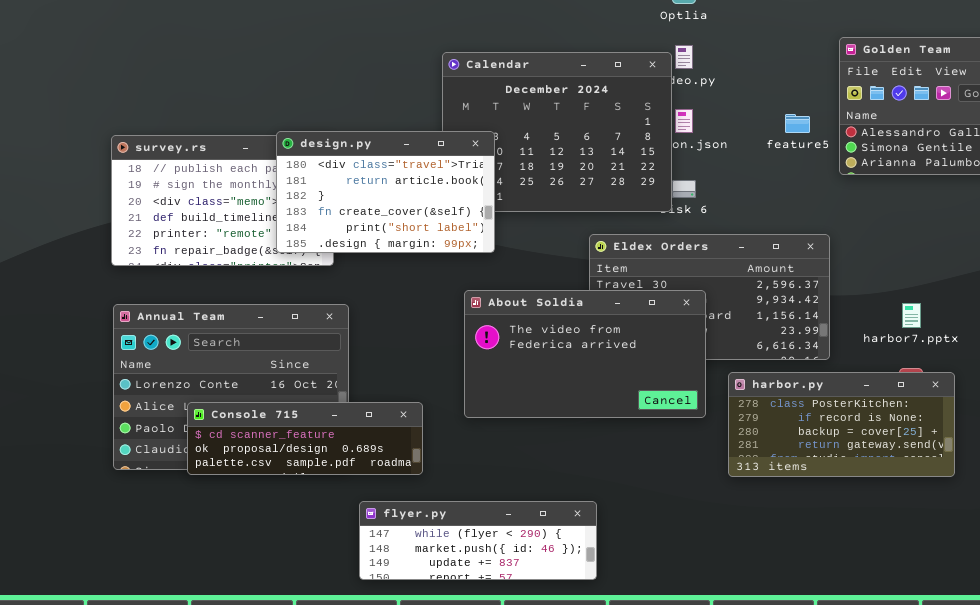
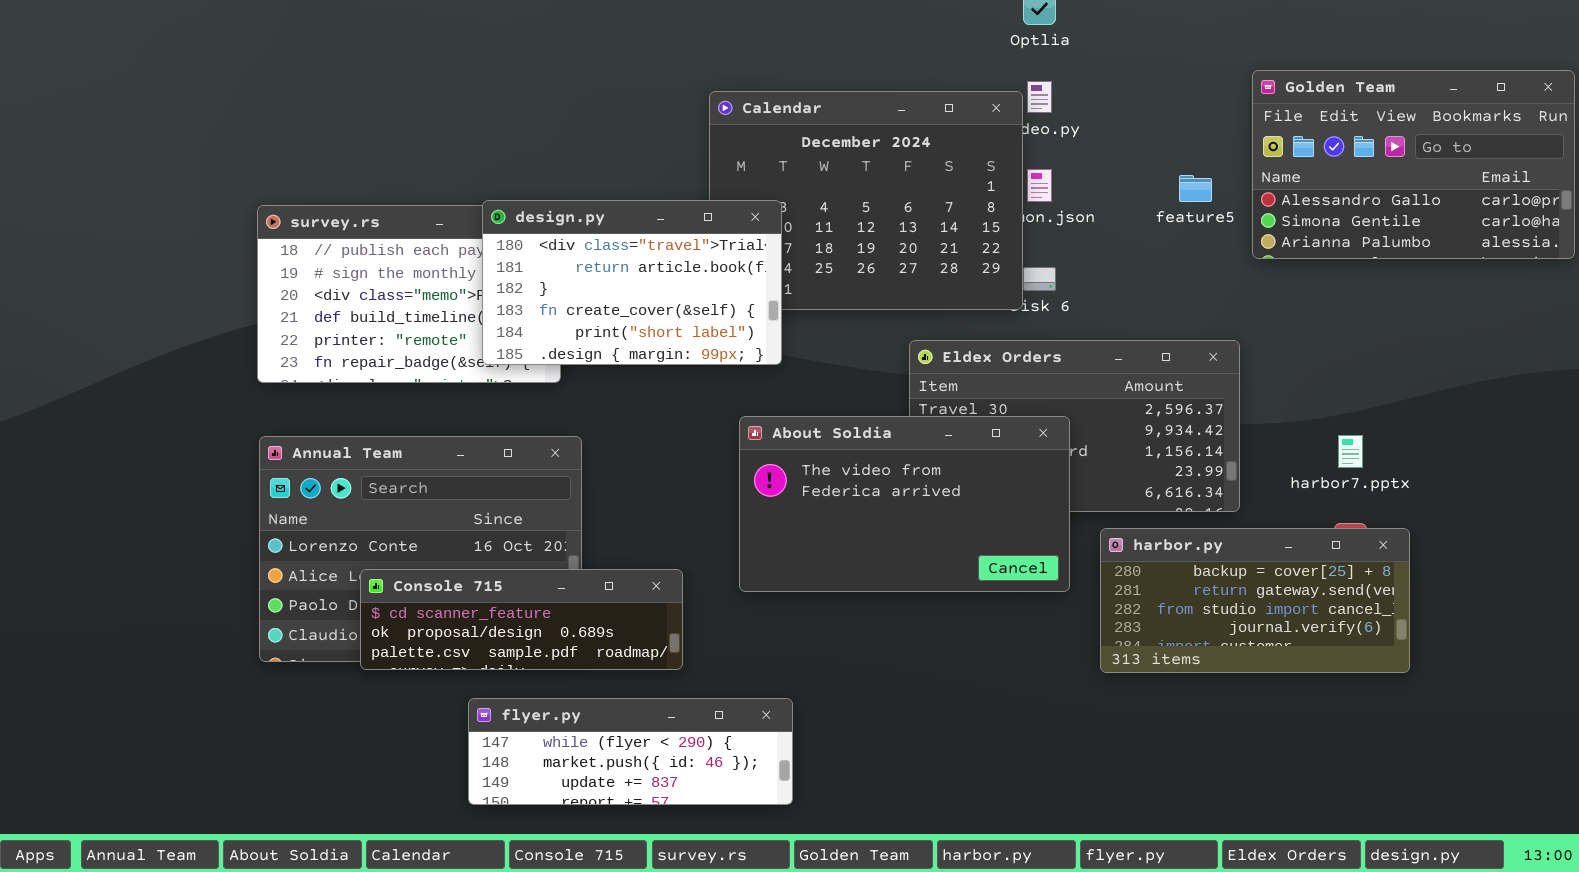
harbor.py: [728,372,955,477] -> [1100,528,1410,673], scrolled down 2 rows
flyer.py: [359,501,597,580] -> [468,698,793,805], moved

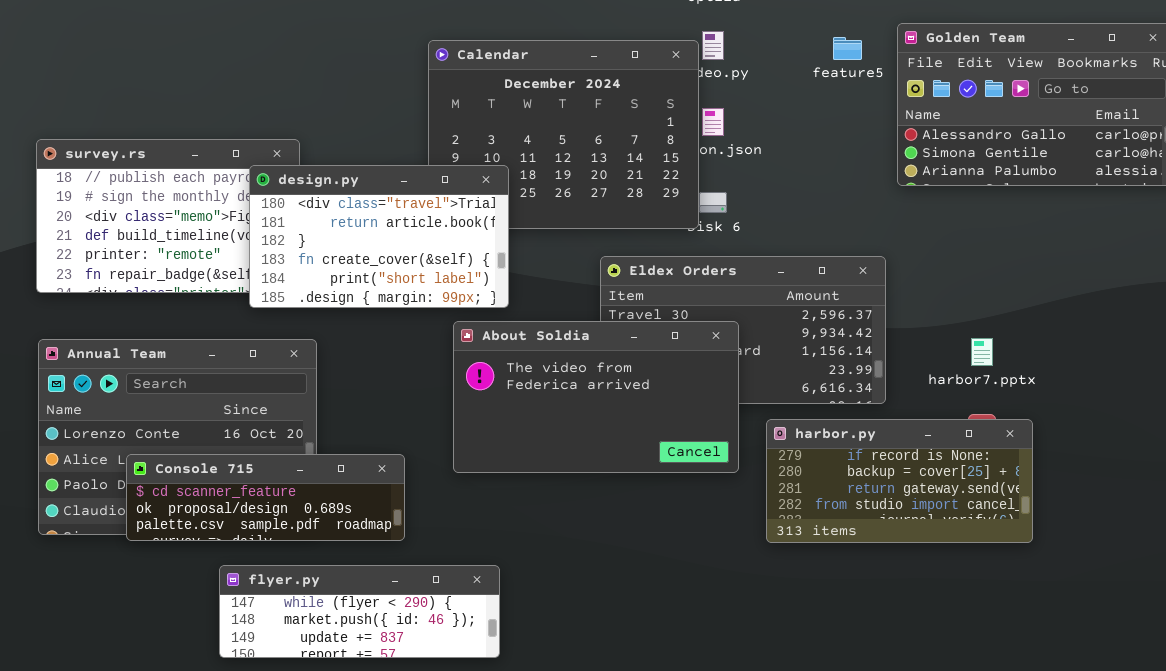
feature5: [1179,175,1212,202] -> [833,37,862,60], moved
design.py: [482,200,782,365] -> [249,165,509,308], moved
harbor.py: [1100,528,1410,673] -> [766,419,1033,543], scrolled up 1 row

